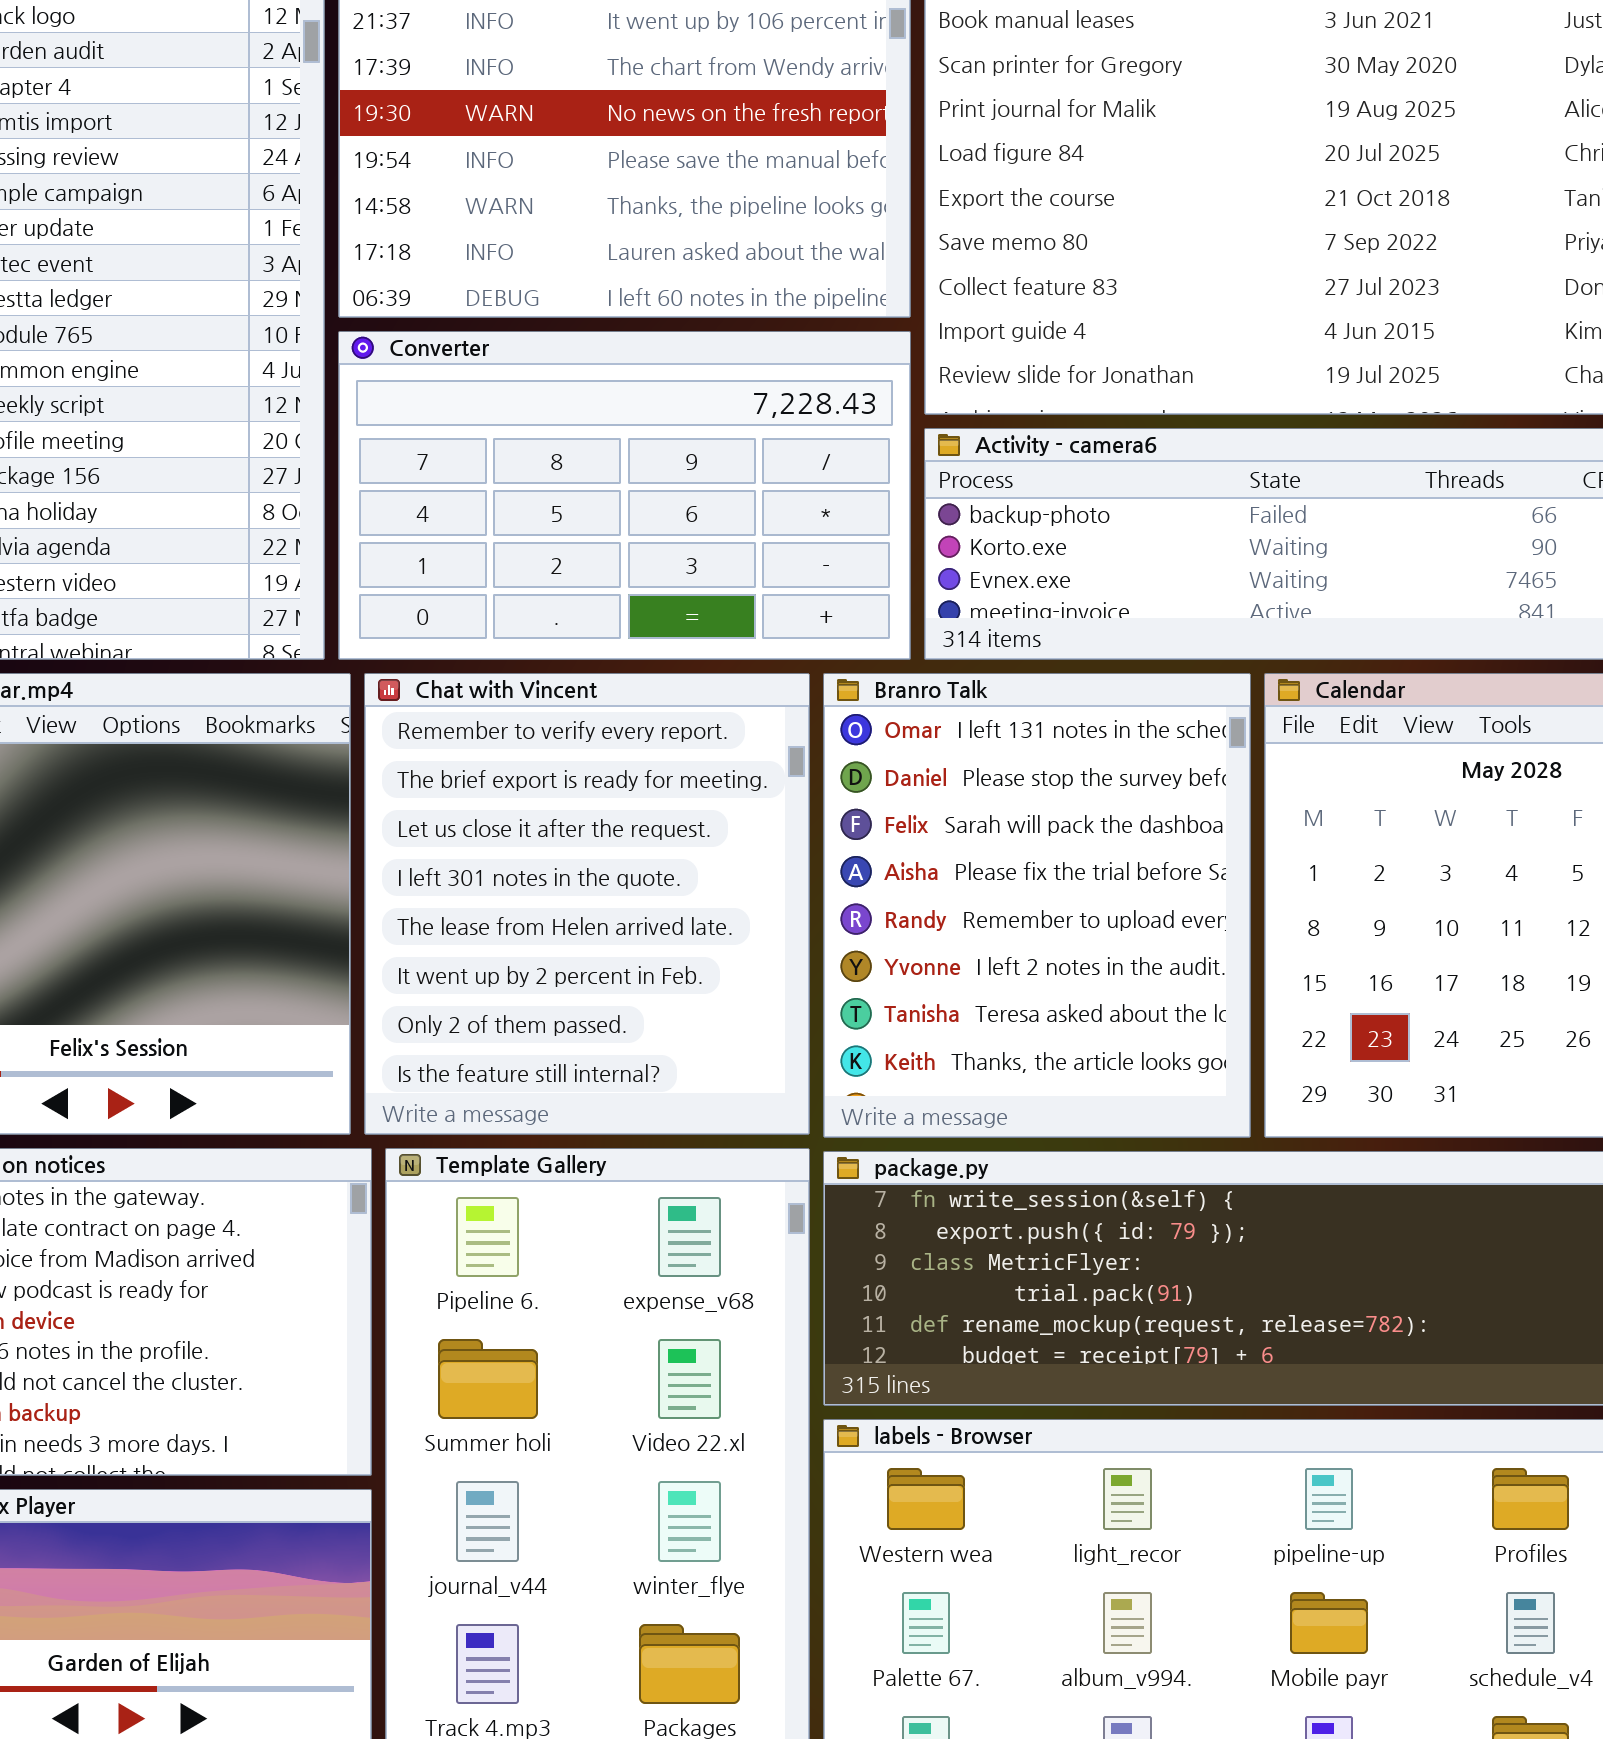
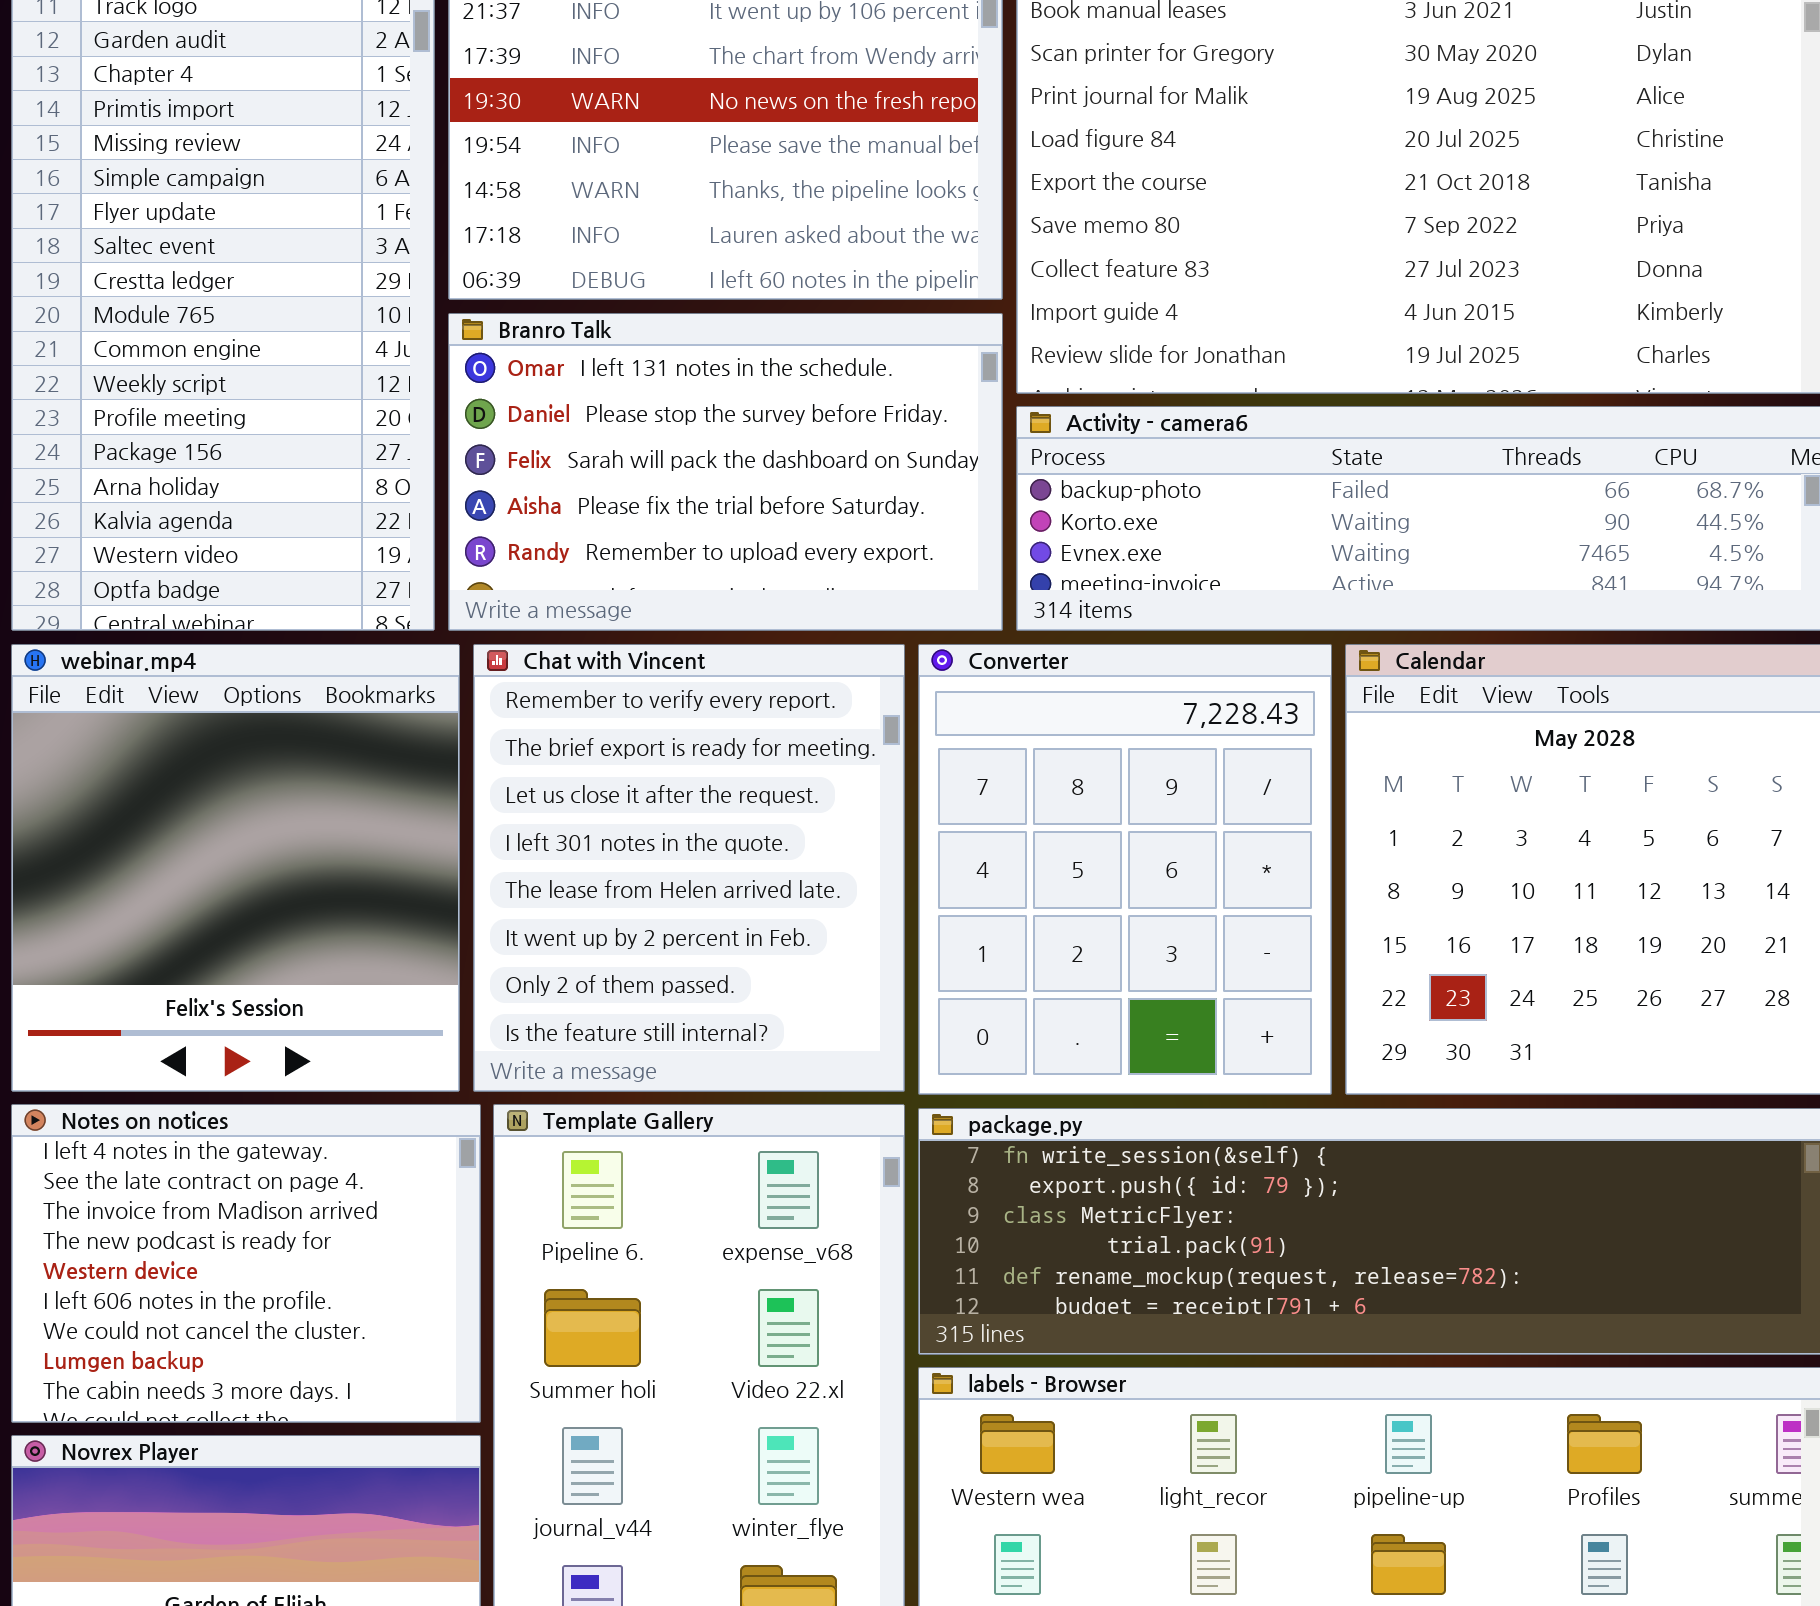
Converter: [338,331,911,660] -> [918,644,1332,1095], moved, resized
Branro Talk: [823,673,1251,1138] -> [448,313,1003,631], moved, resized

